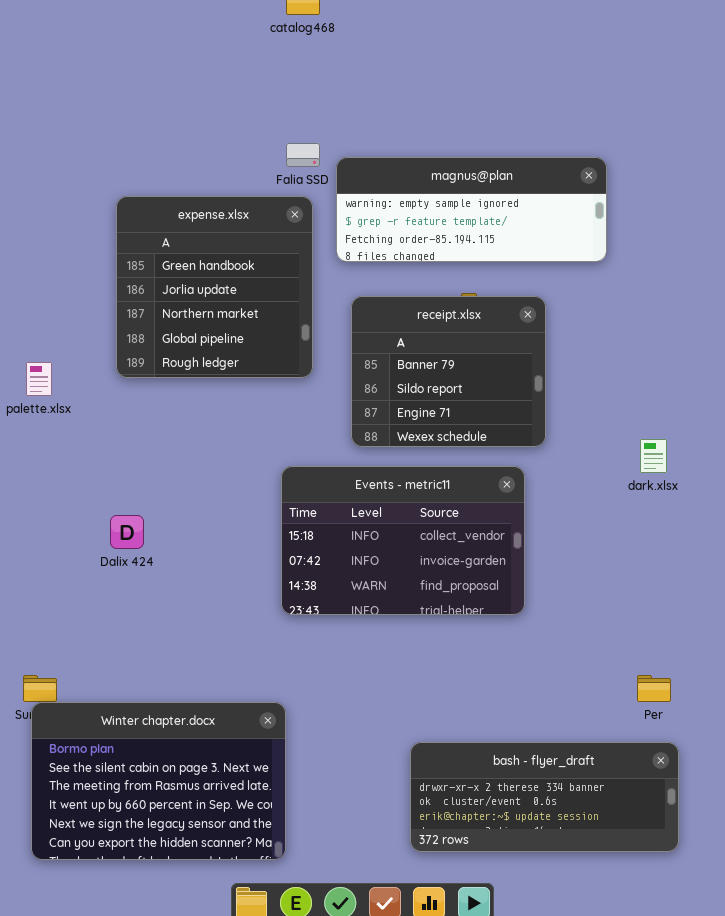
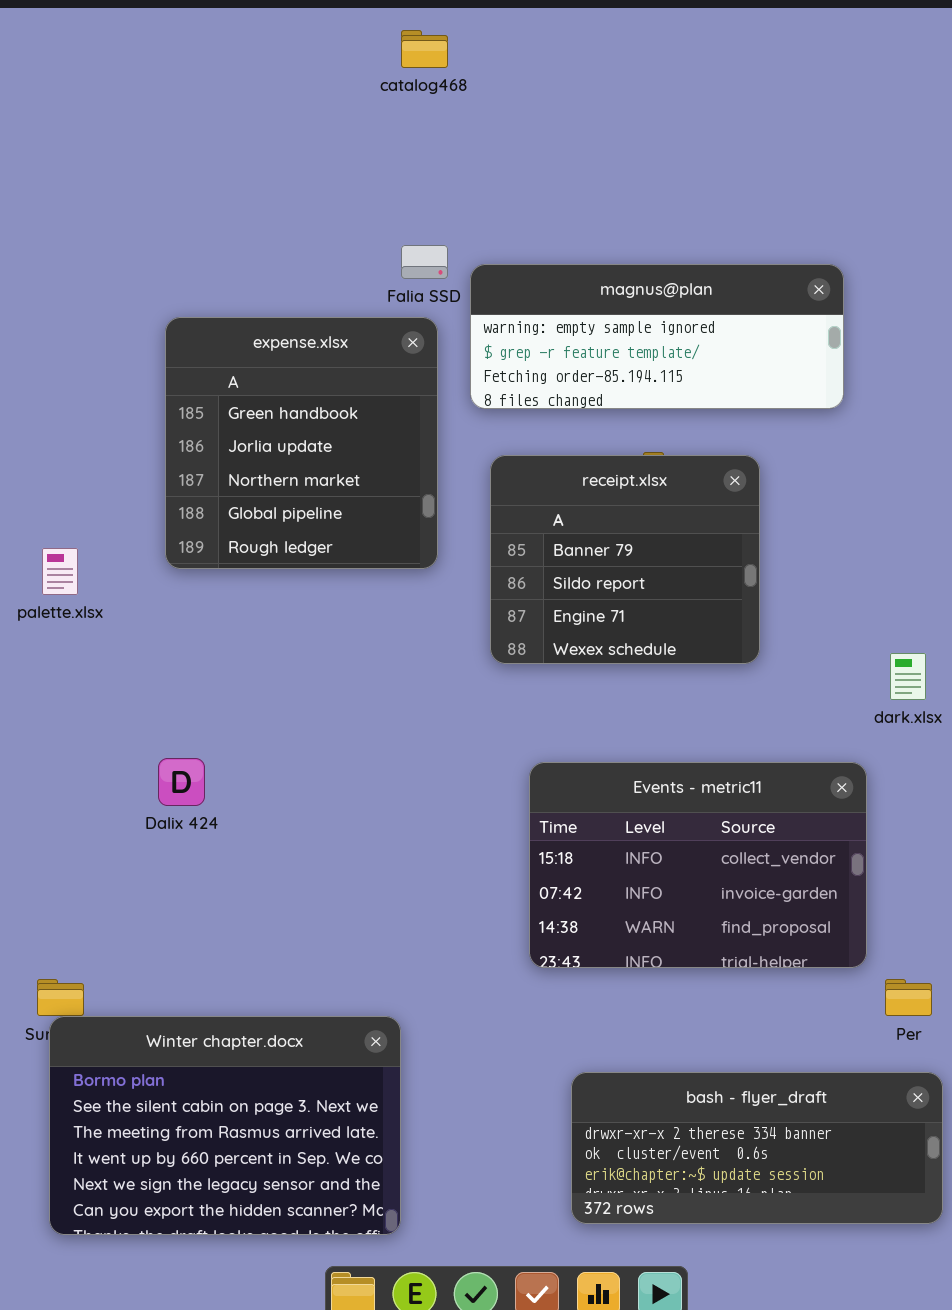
Events - metric11: [281,466,525,615] -> [529,762,867,968], moved

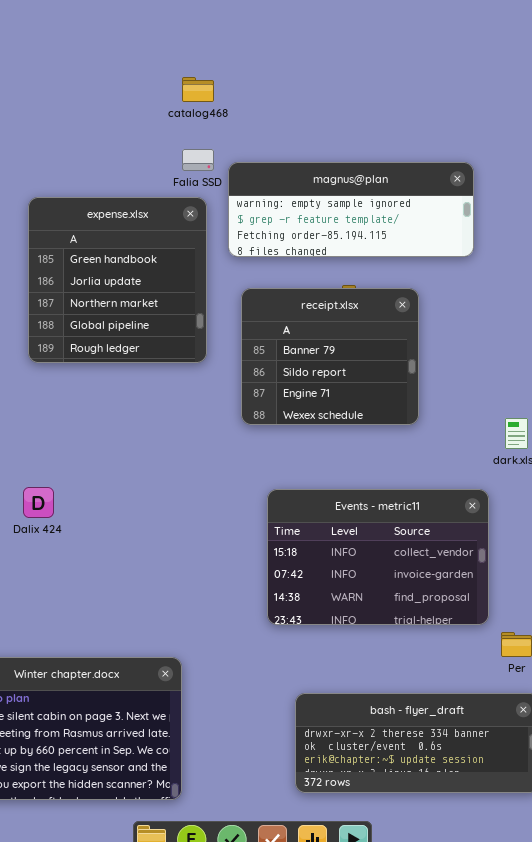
catalog468: [401,30,448,68] -> [182,77,214,102], moved

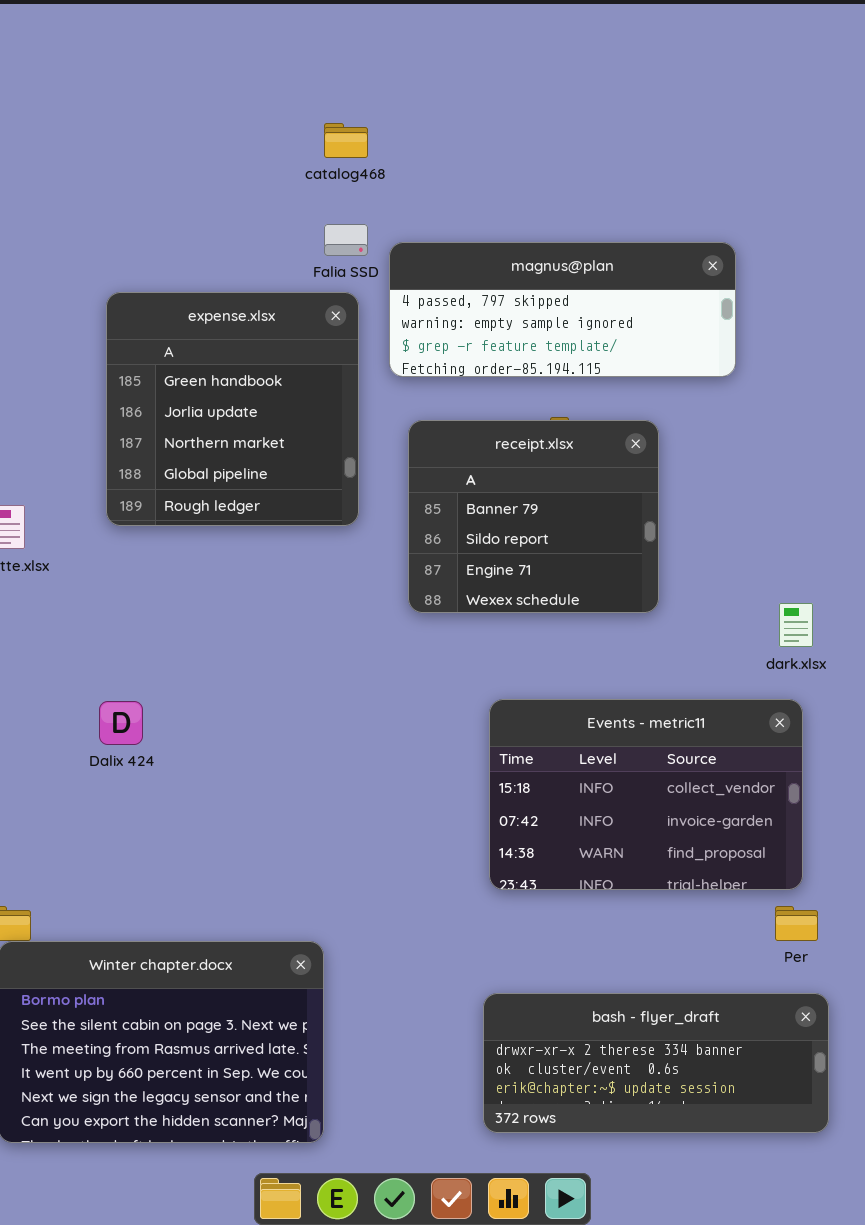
magnus@plan: [228,162,474,257] -> [389,242,736,377], scrolled up 1 row
Events - metric11: [267,489,489,625] -> [489,699,803,890], moved

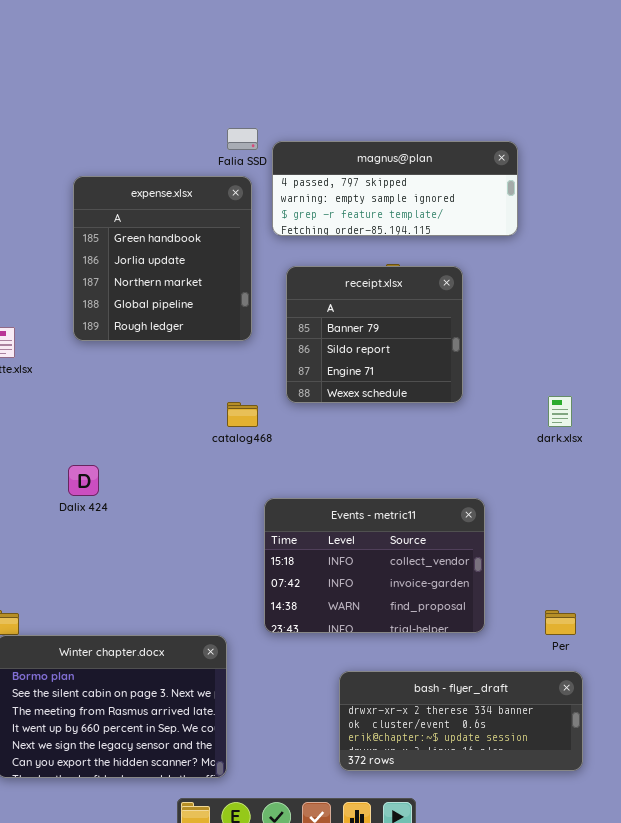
catalog468: [324,123,368,158] -> [227,402,258,427], moved
Events - metric11: [489,699,803,890] -> [264,498,485,633], moved

